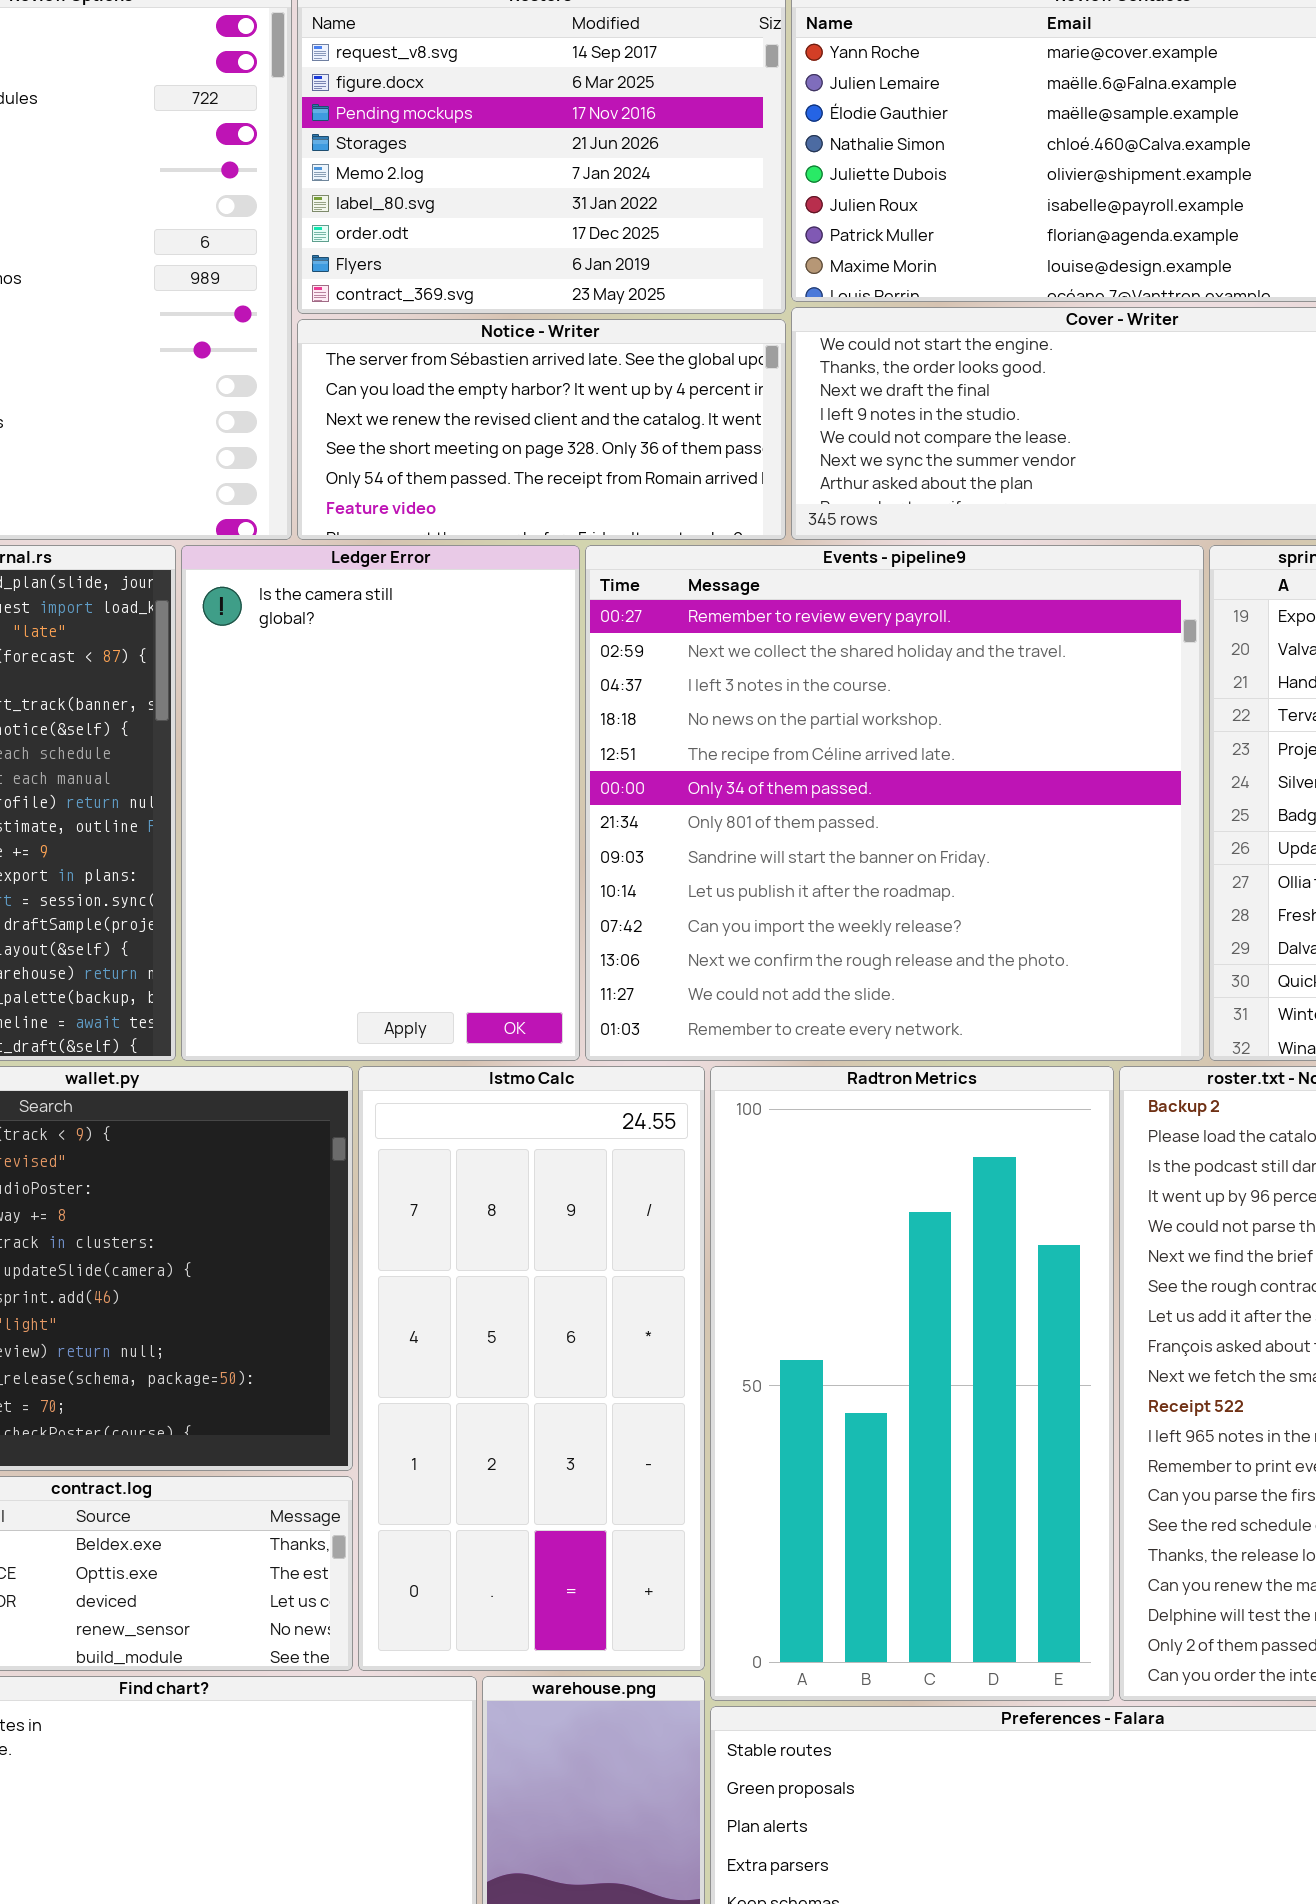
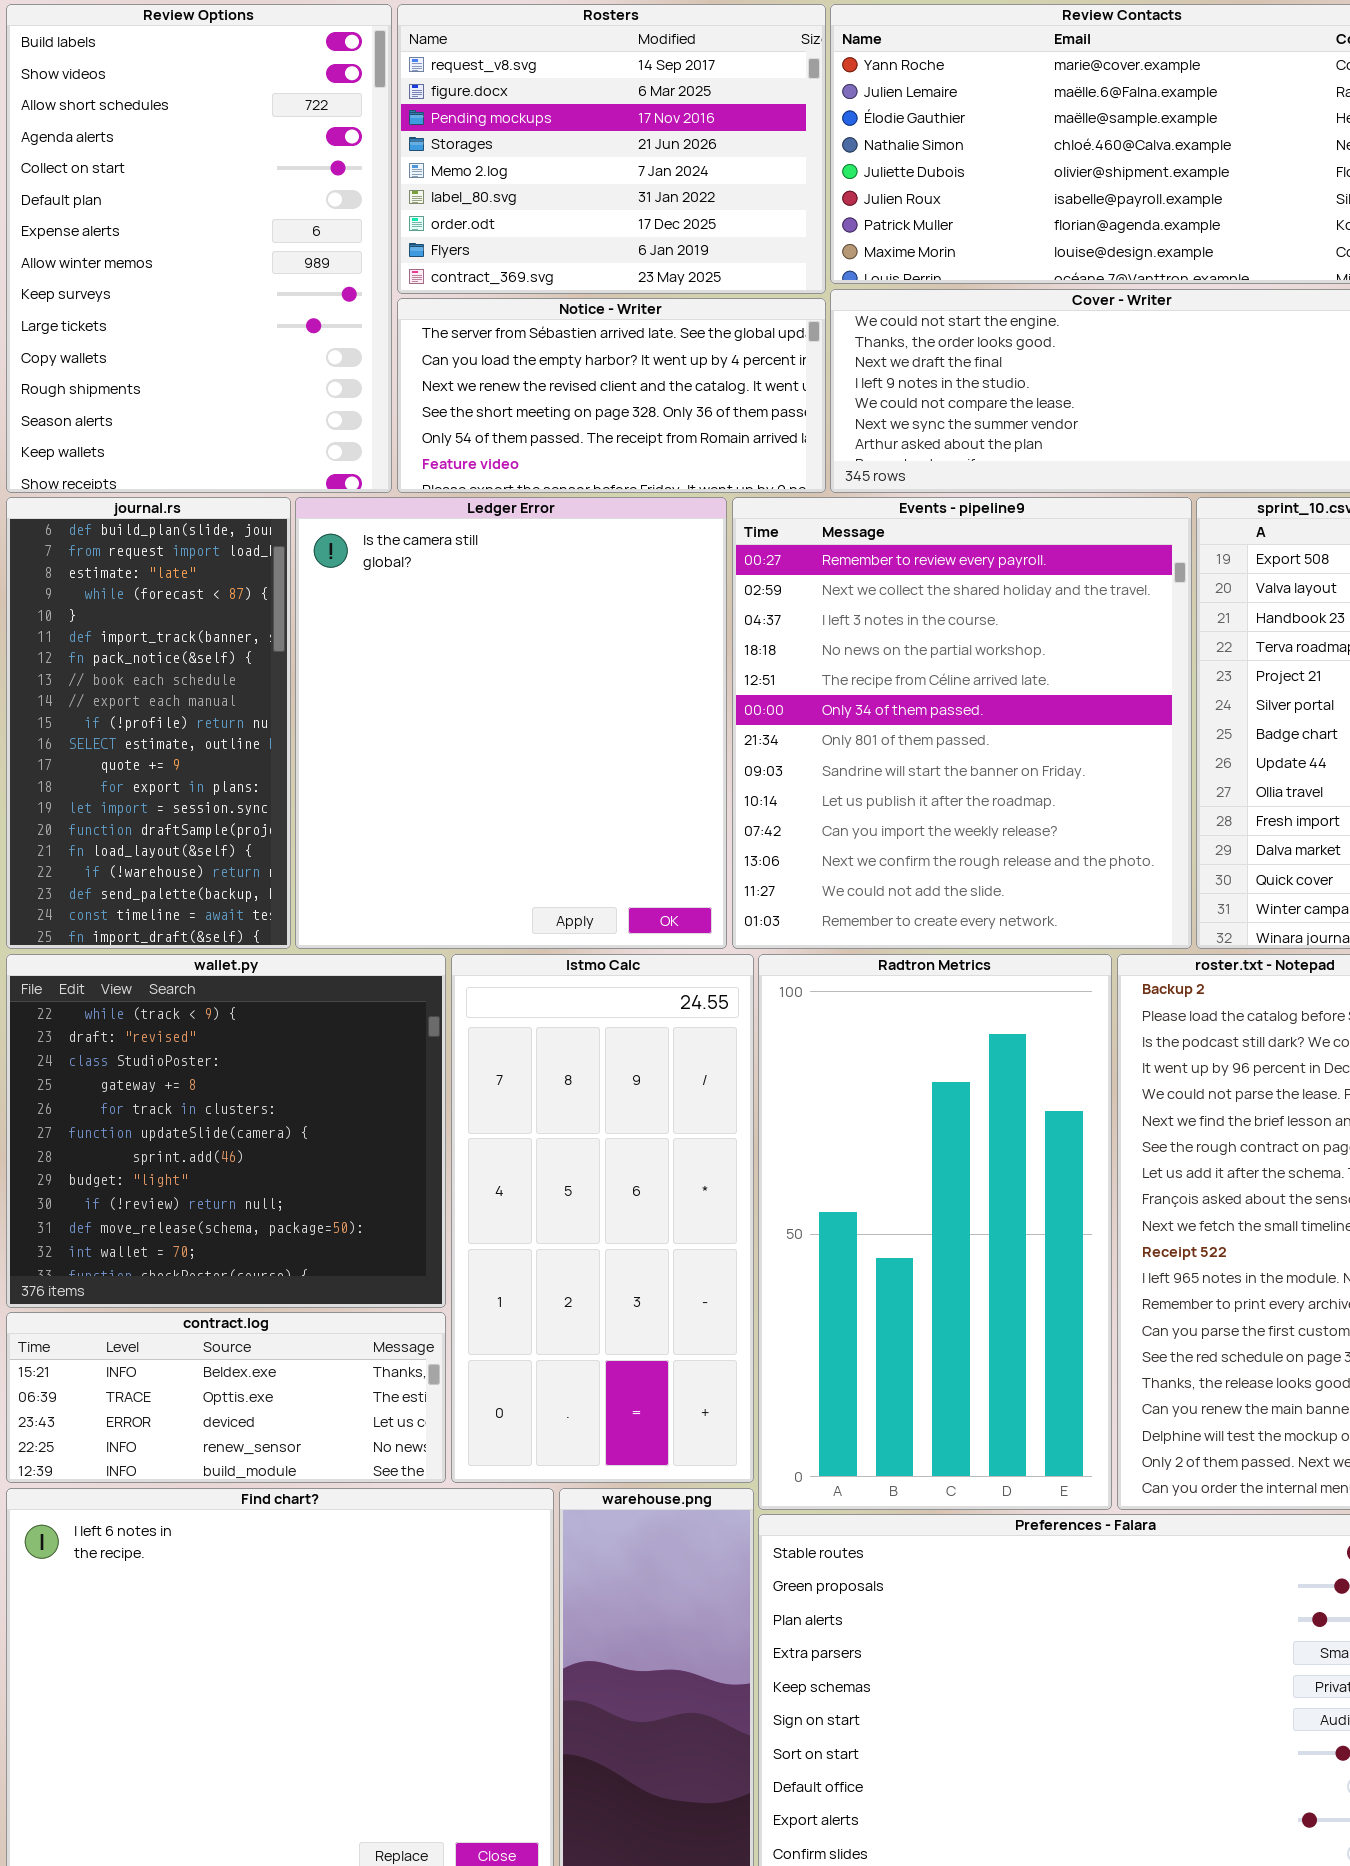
Ledger Error: [181,545,580,1061] -> [295,497,727,949], resized
Events - pipeline9: [585,545,1204,1061] -> [732,497,1192,949], resized

